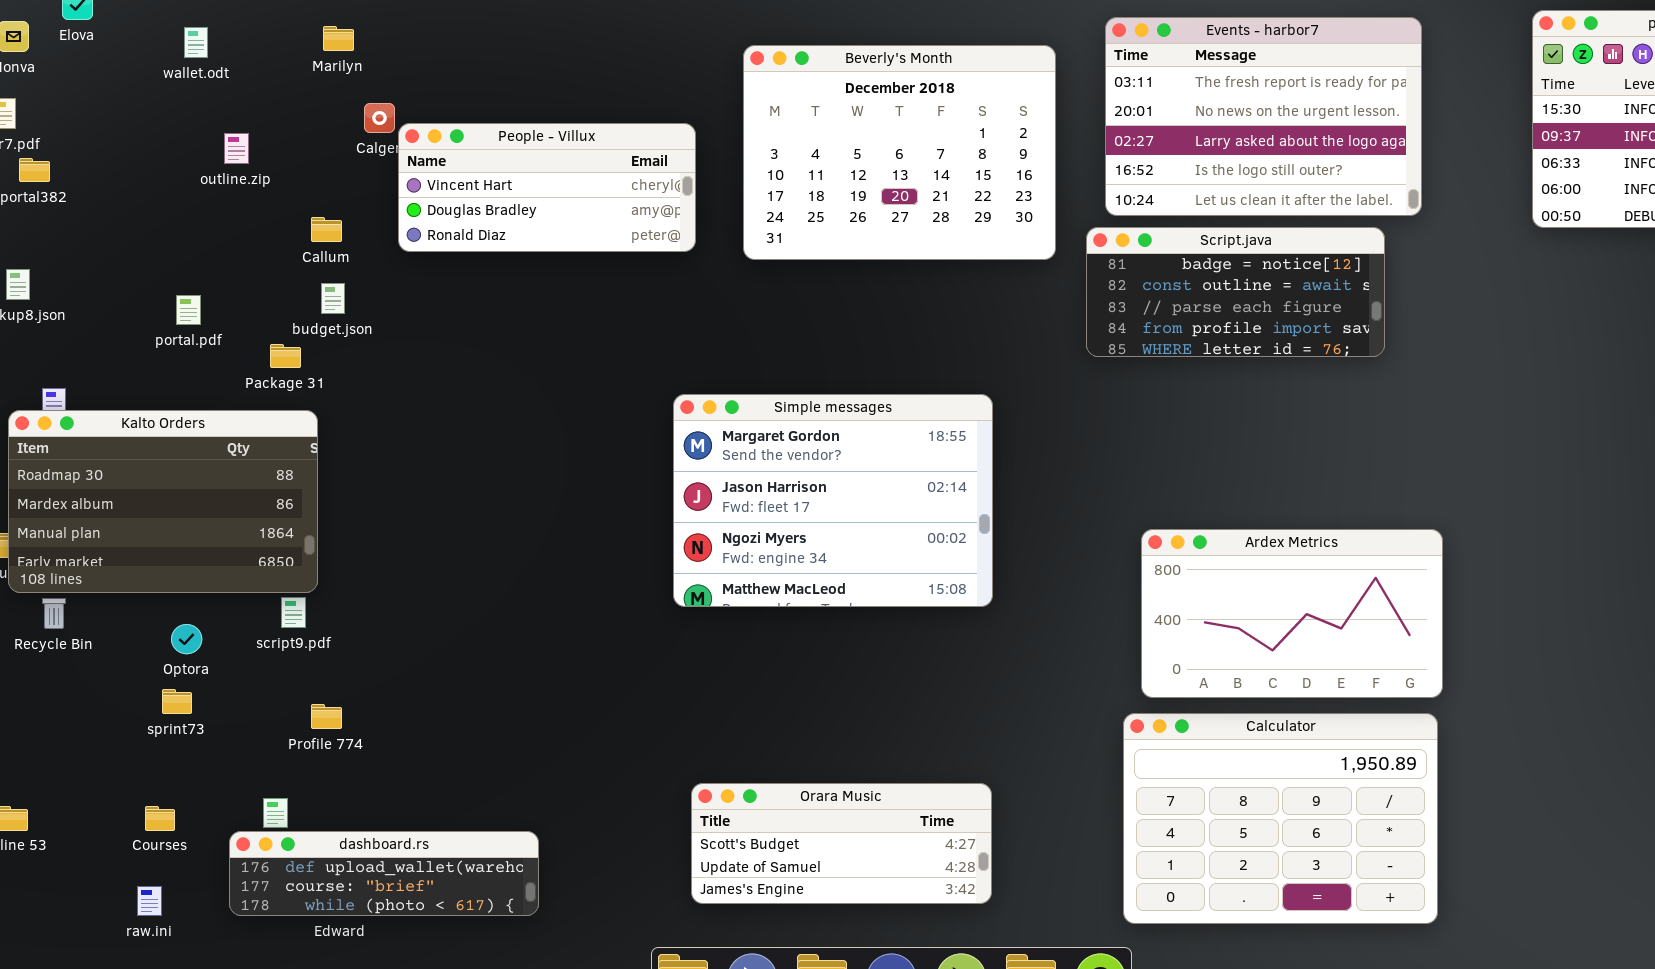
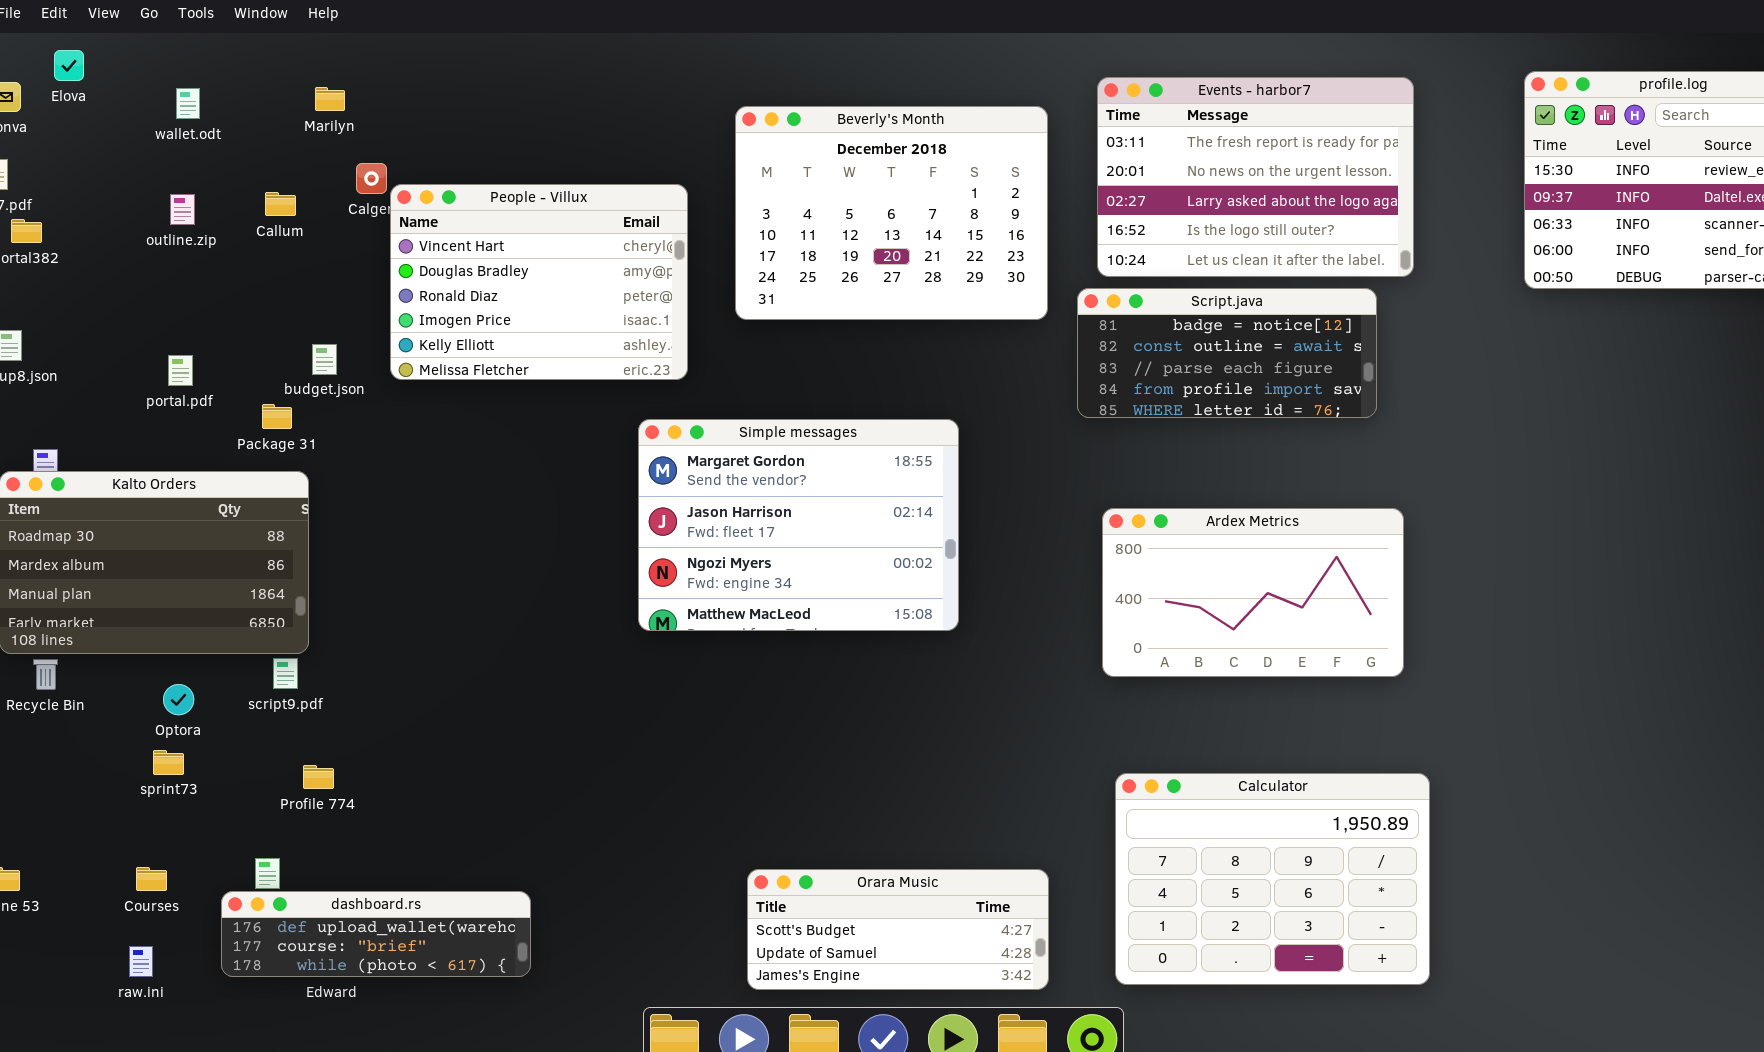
People - Villux: [398,123,696,252] -> [390,184,688,380], resized
outline.zip: [224,133,249,164] -> [170,194,195,225], moved
Callum: [311,217,342,242] -> [265,192,296,216], moved
Simple messages: [673,394,993,607] -> [638,419,959,631], moved
Ardex Metrics: [1141,529,1443,698] -> [1102,508,1404,677], moved
Orara Music: [691,783,992,904] -> [747,869,1049,990], moved

